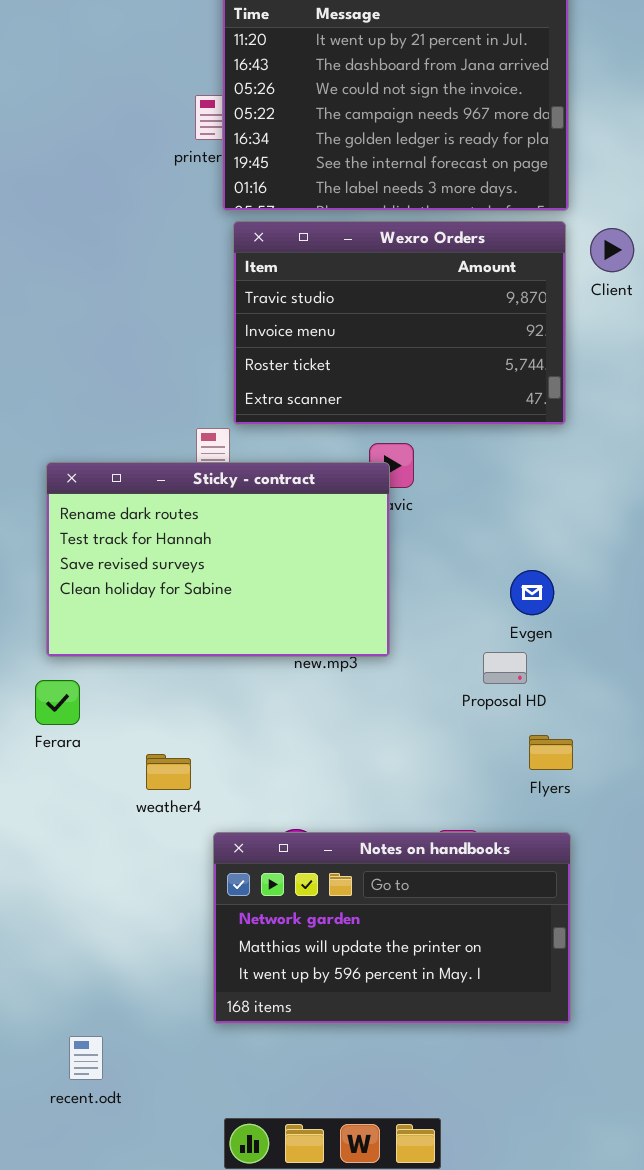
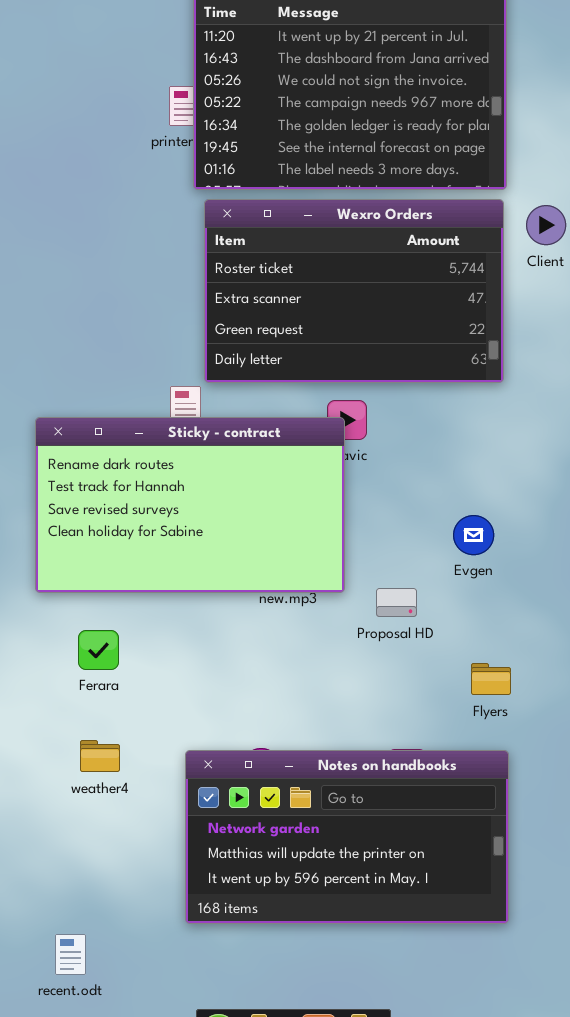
Wexro Orders: [233,221,566,425] -> [204,199,504,383], scrolled down 2 rows
Proposal HD: [483,652,527,684] -> [376,588,417,617], moved
Ferara: [35,680,80,725] -> [78,630,119,670], moved
weather4: [146,754,191,790] -> [80,740,120,772], moved

